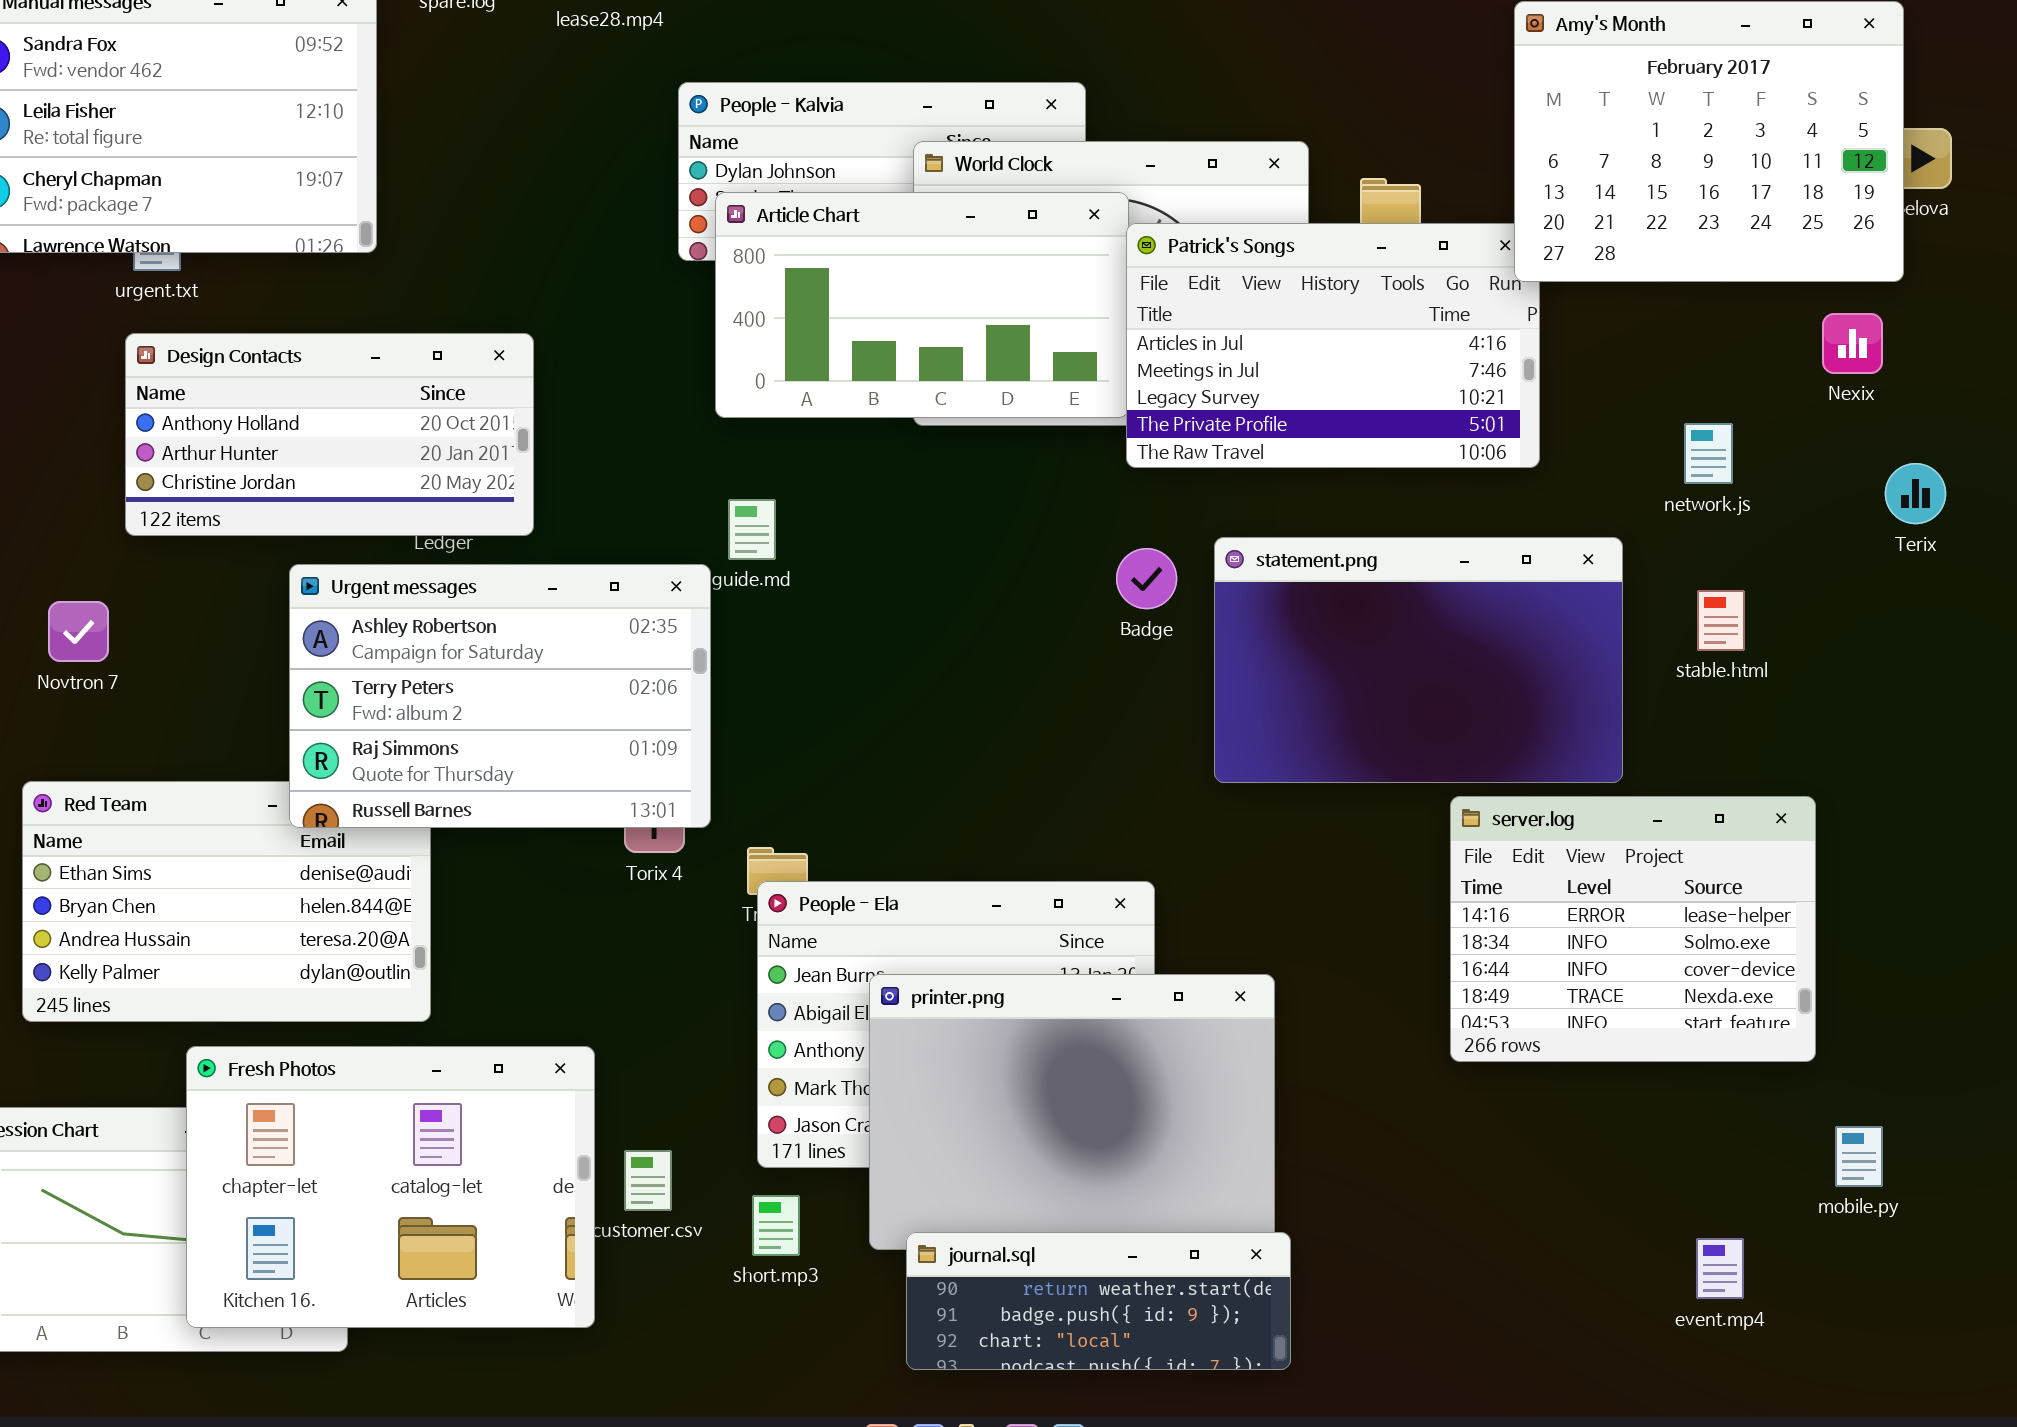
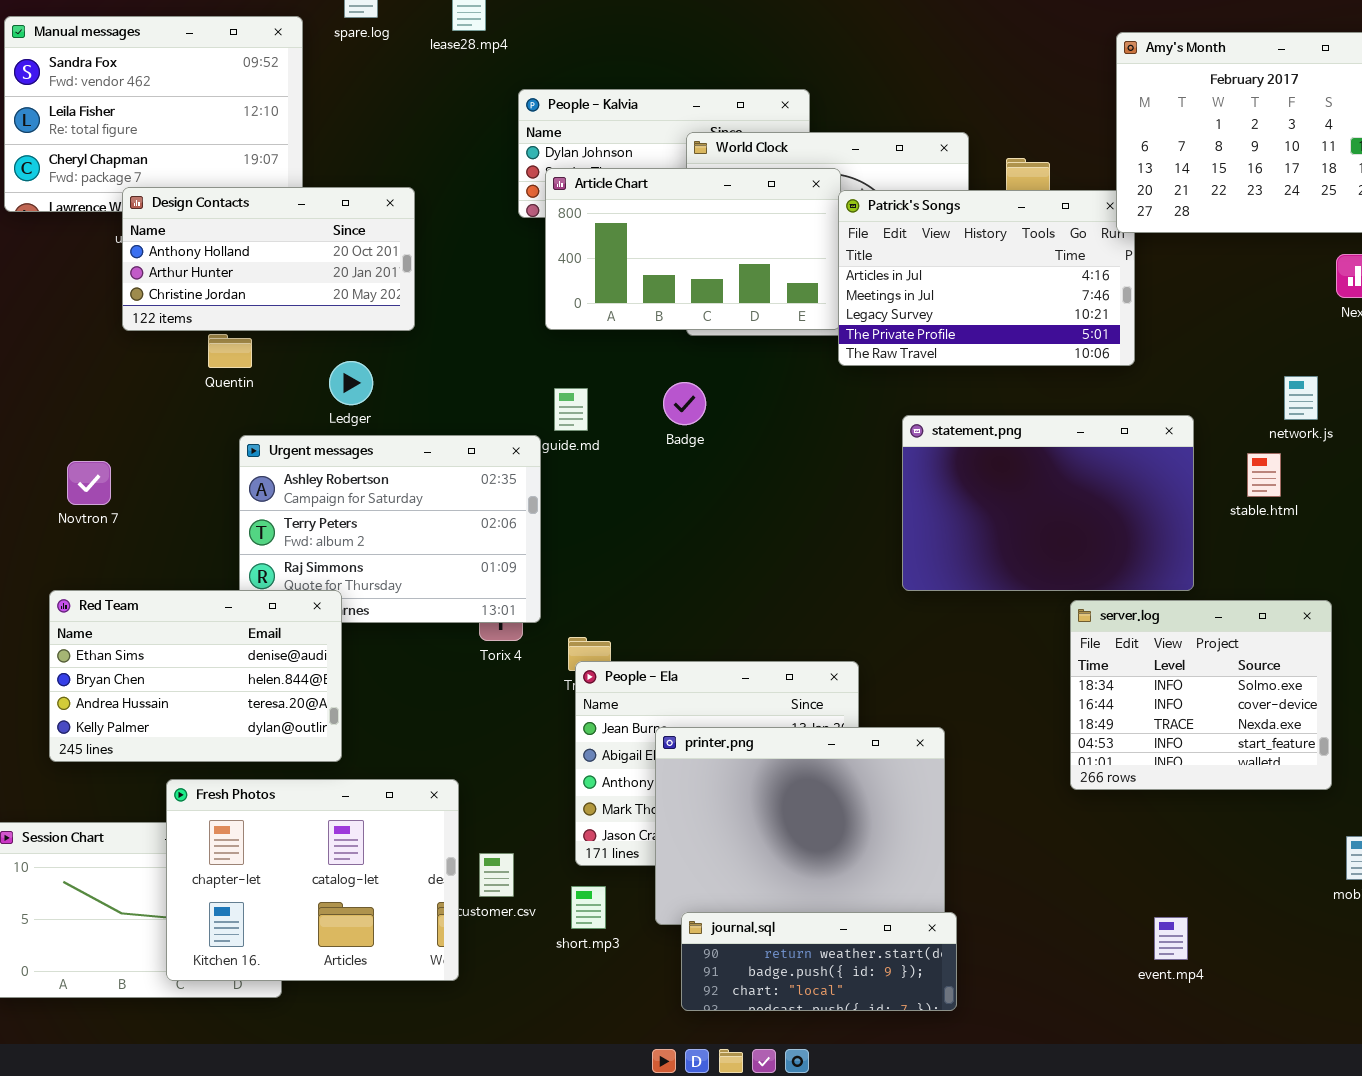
Design Contacts: [125,333,534,536] -> [122,187,415,331], moved
network.js: [1684,423,1733,484] -> [1284,376,1318,420], moved
Badge: [1116,548,1177,609] -> [663,382,706,425], moved
Red Team: [22,781,431,1022] -> [49,590,342,762], raised
server.log: [1450,796,1816,1062] -> [1070,600,1332,790], scrolled down 1 row
event.mp4: [1696,1238,1744,1299] -> [1154,917,1188,960], moved

